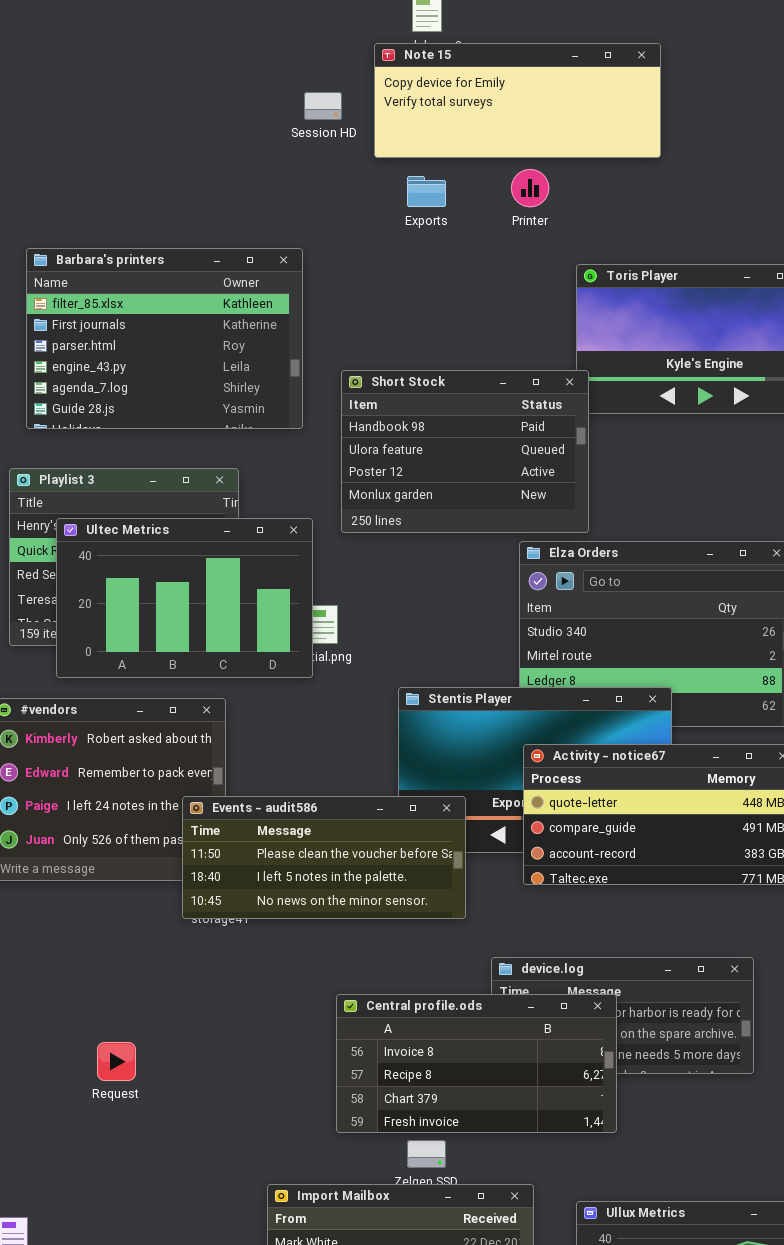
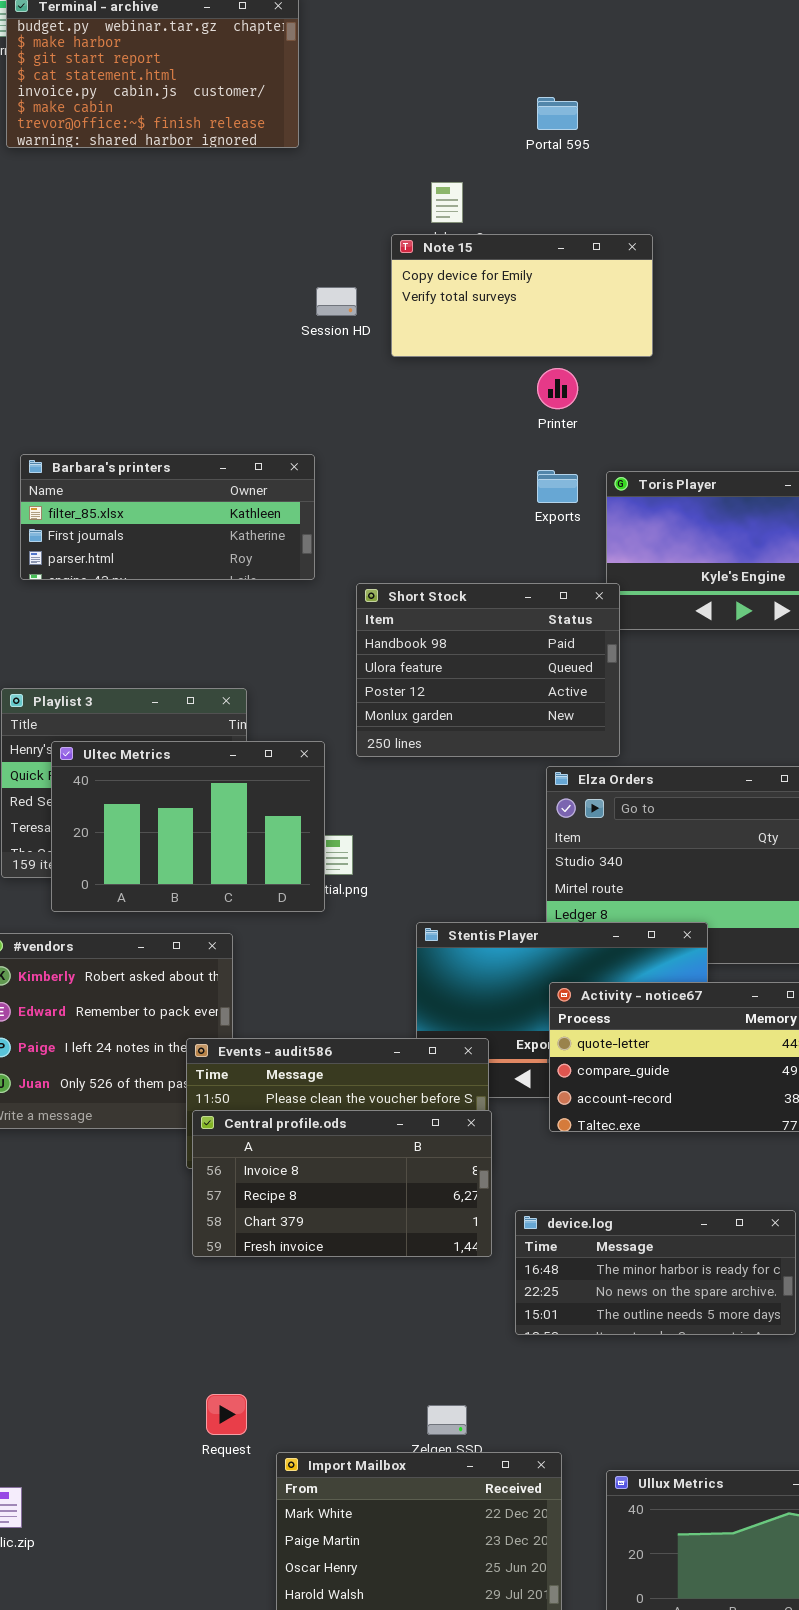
Note 15: [374,43,661,158] -> [391,234,653,357], resized
Exports: [407,176,446,207] -> [537,470,578,503], moved
Barbara's printers: [26,248,303,429] -> [20,454,315,580], resized
Central profile.ods: [336,994,617,1133] -> [192,1110,492,1257], moved
Request: [97,1042,136,1081] -> [206,1394,247,1435], moved

